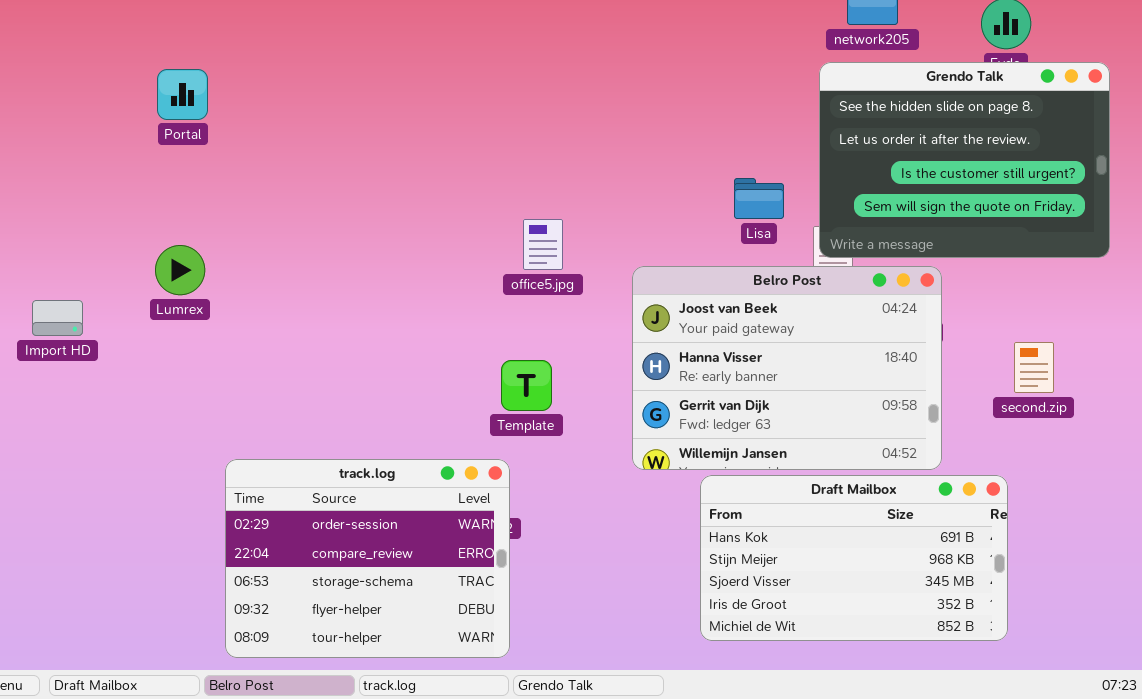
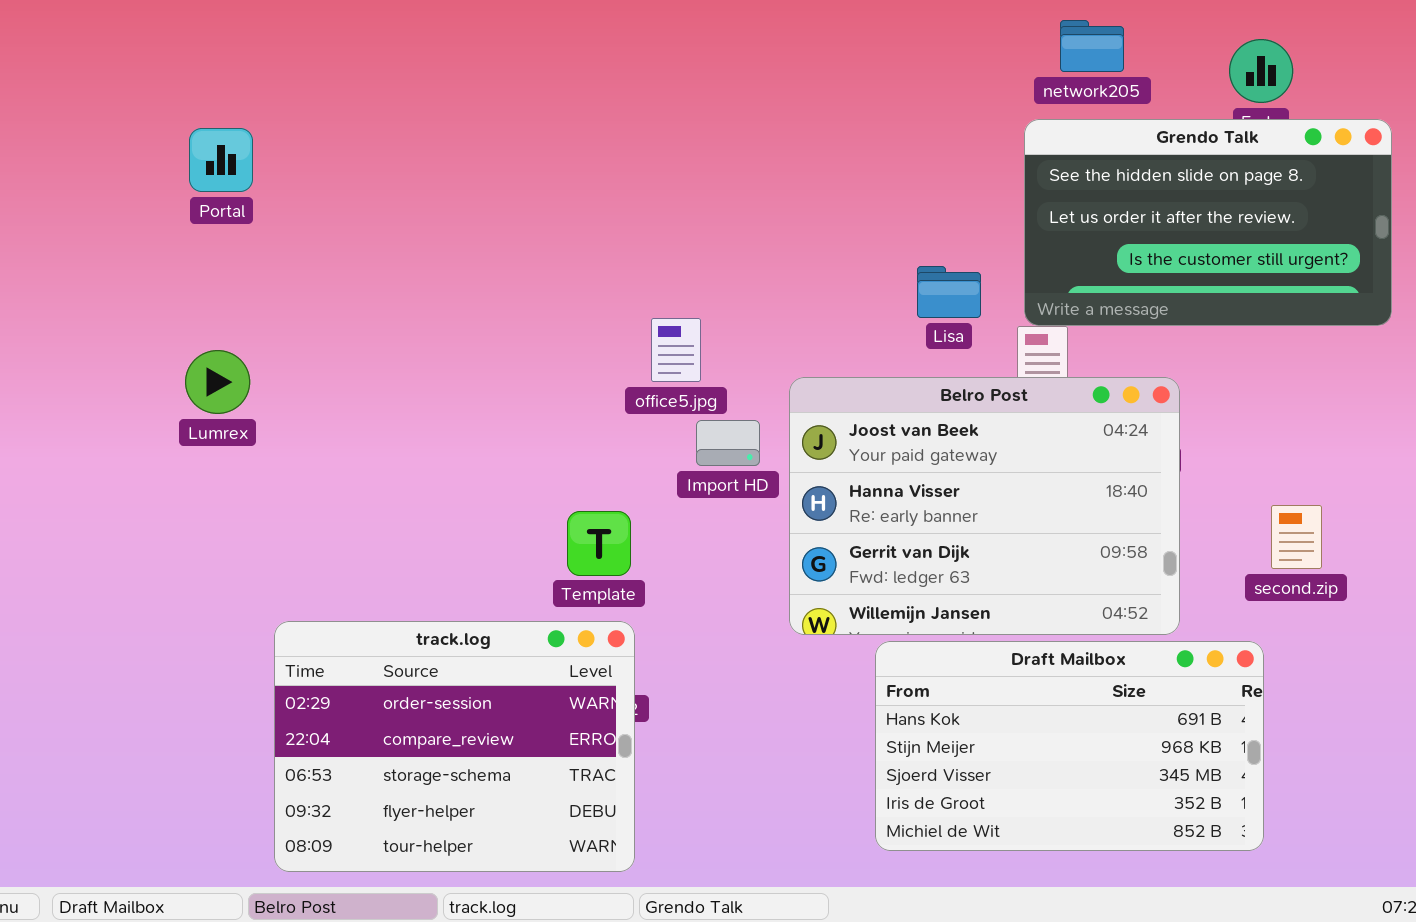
Grendo Talk: [819,62,1110,258] -> [1024,119,1392,326], resized
Import HD: [32,300,83,336] -> [696,420,760,466], moved
second.zip: [1014,342,1054,393] -> [1271,505,1322,569], moved
Template: [501,360,552,411] -> [567,511,631,576], moved

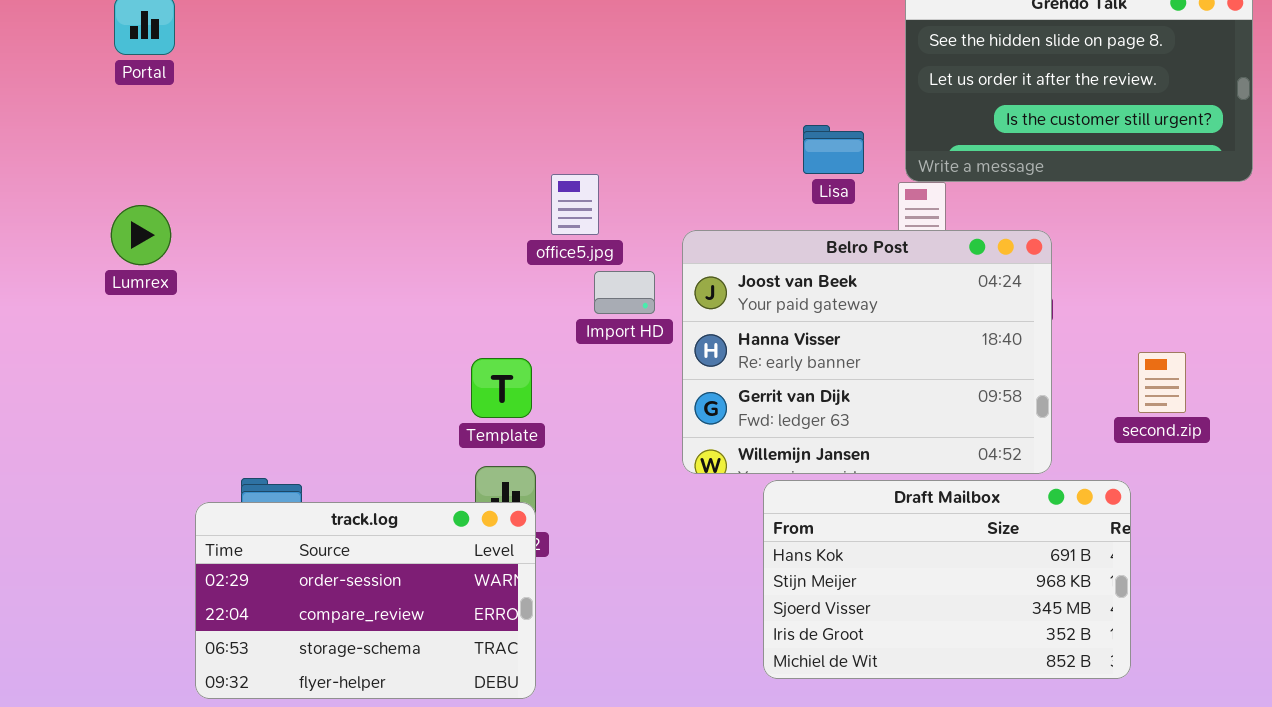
track.log: [274,621,635,872] -> [195,502,536,699], resized

